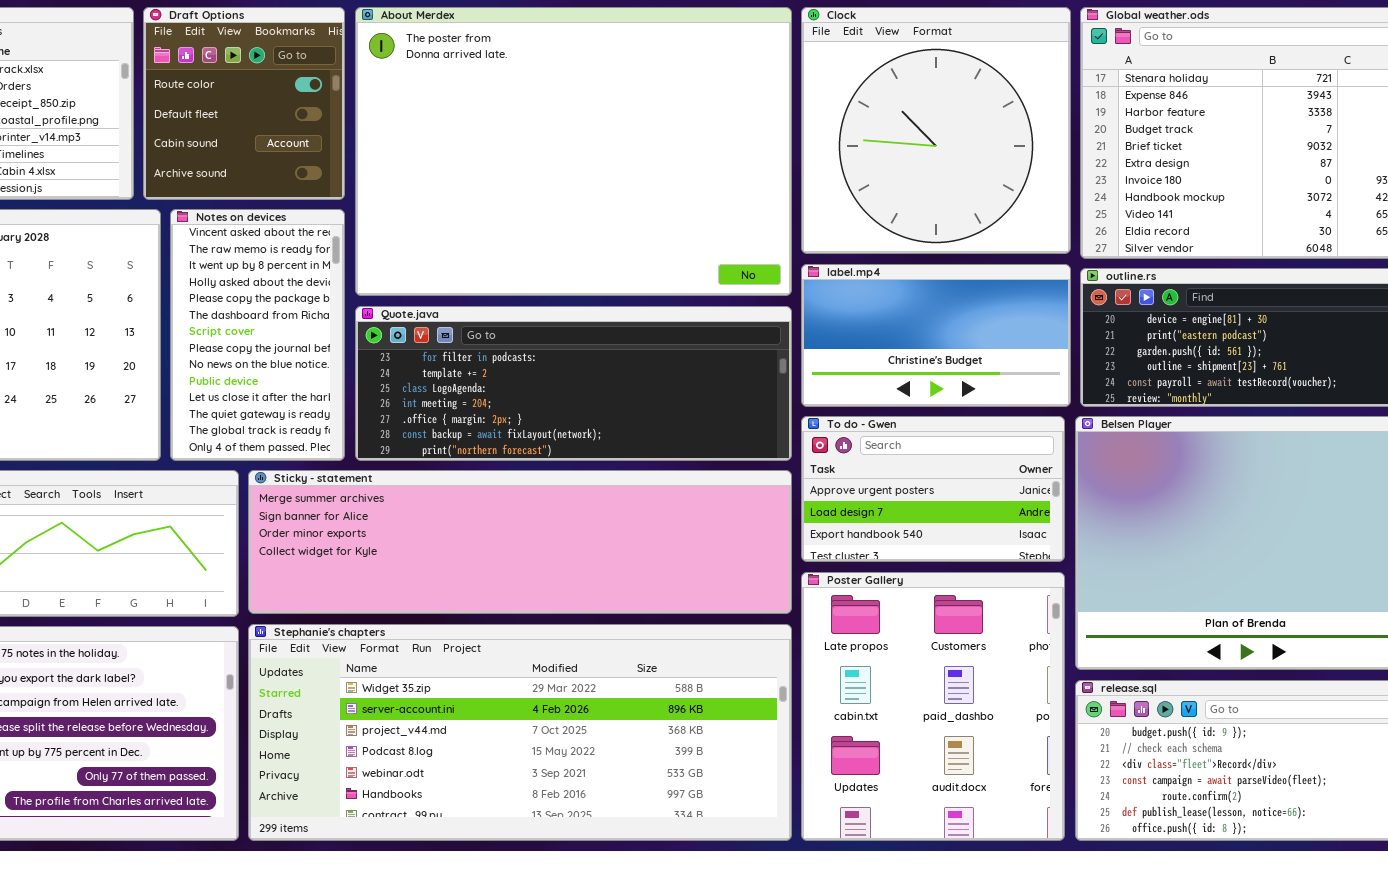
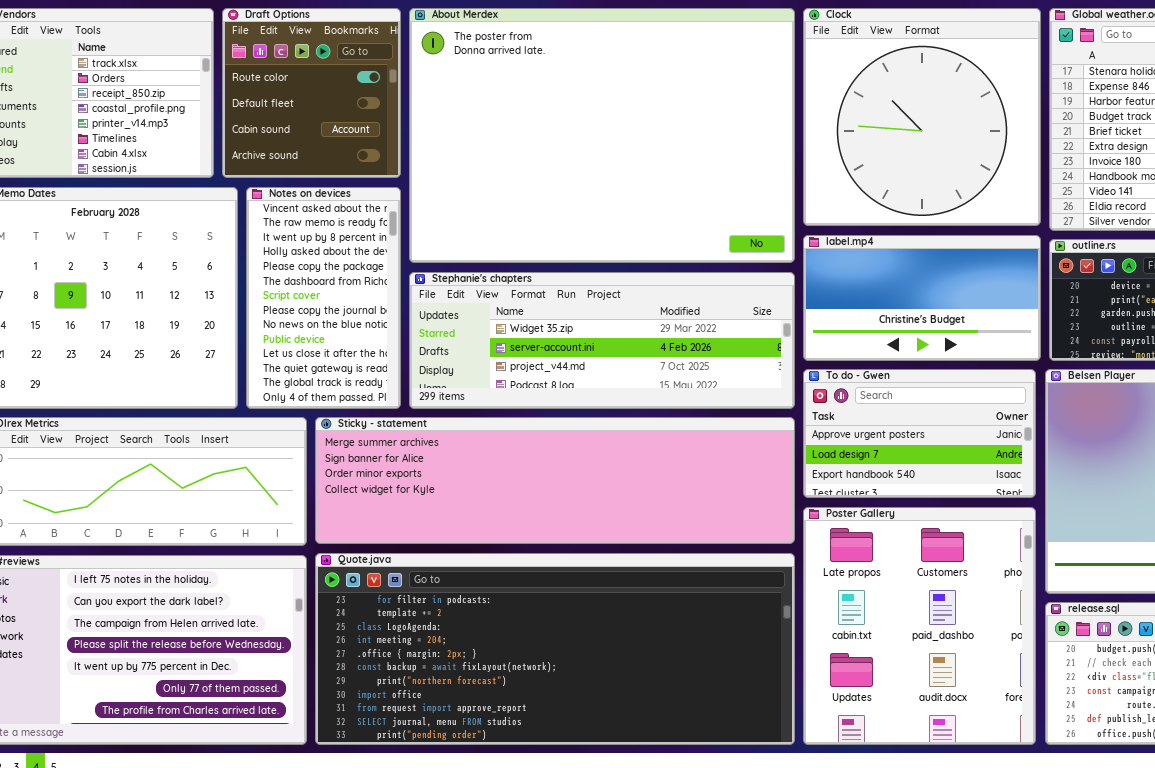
Quote.java: [355,306,792,461] -> [315,553,795,745], moved, resized
Stephanie's chapters: [248,624,792,841] -> [409,272,795,409], moved, resized

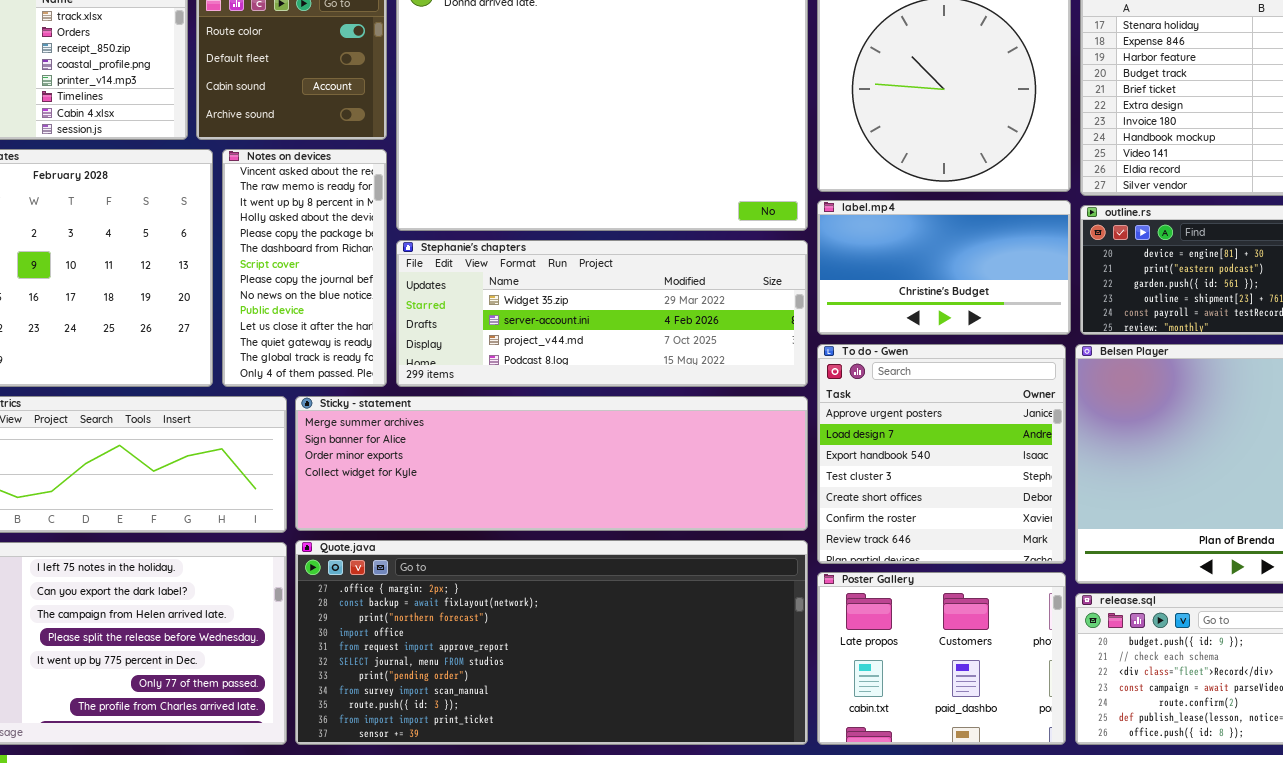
To do - Gwen: [803,369,1036,498] -> [817,344,1066,564], resized
Poster Gallery: [803,507,1036,745] -> [817,572,1066,745], resized
Quote.java: [315,553,795,745] -> [295,540,808,745], scrolled down 4 rows

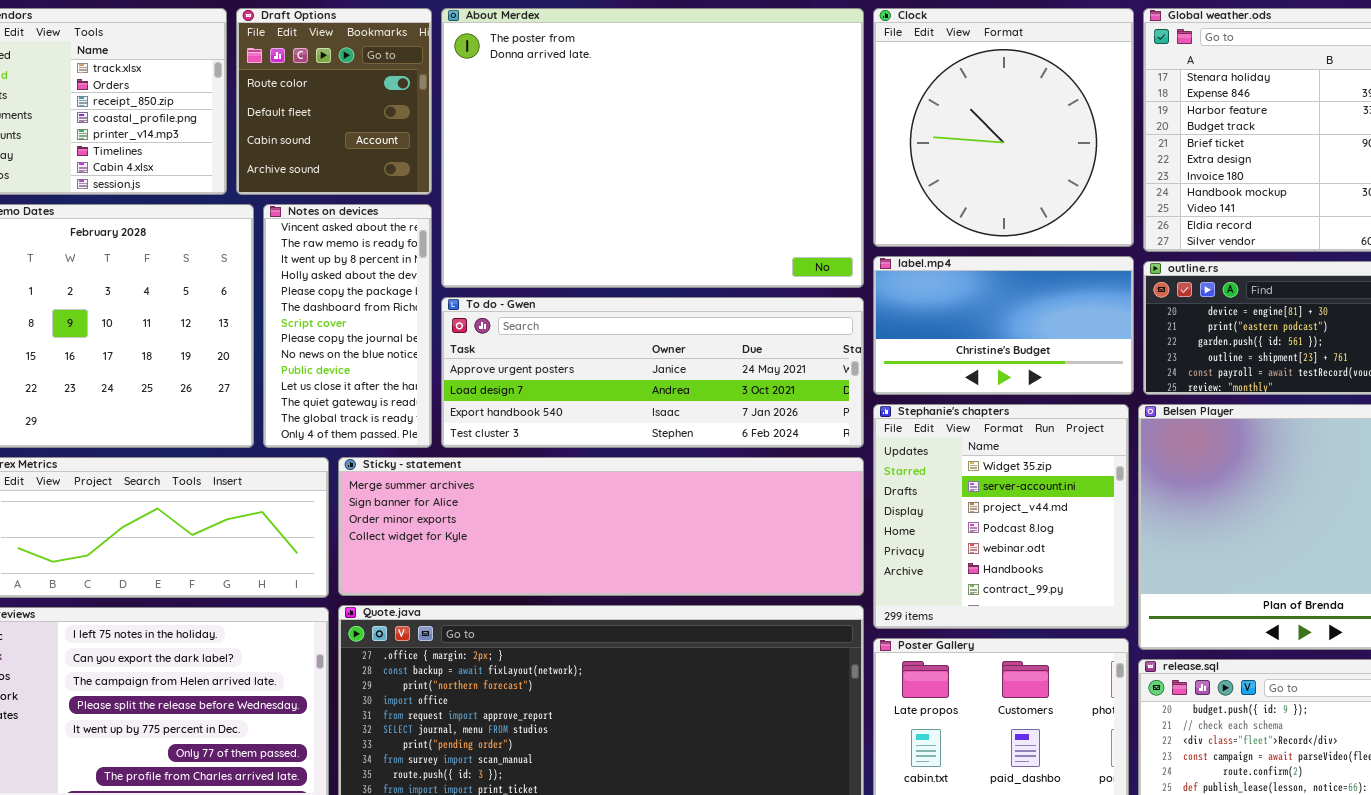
Stephanie's chapters: [396,240,808,387] -> [873,404,1129,629], moved, resized
To do - Gwen: [817,344,1066,564] -> [441,297,864,448], moved, resized

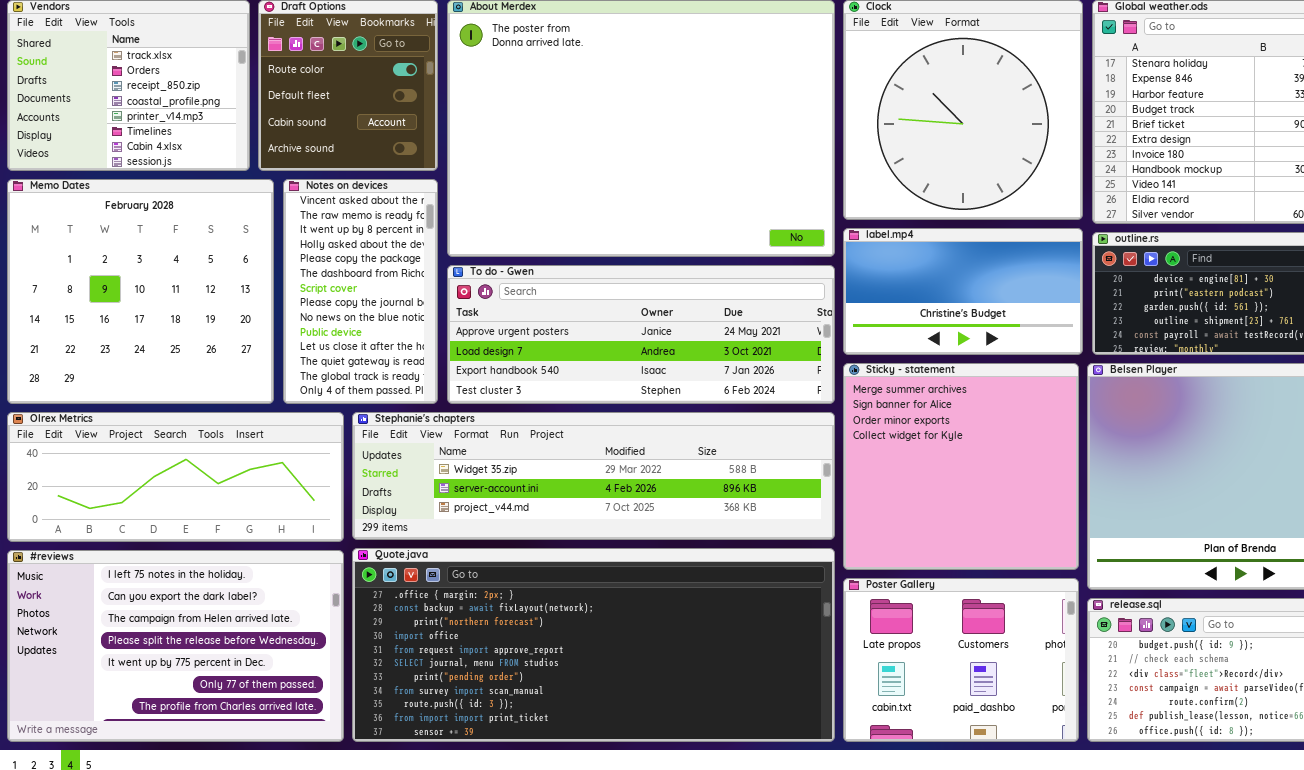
Stephanie's chapters: [873,404,1129,629] -> [352,412,835,540], moved, resized
Sticky - statement: [338,457,864,596] -> [843,363,1079,570], moved, resized

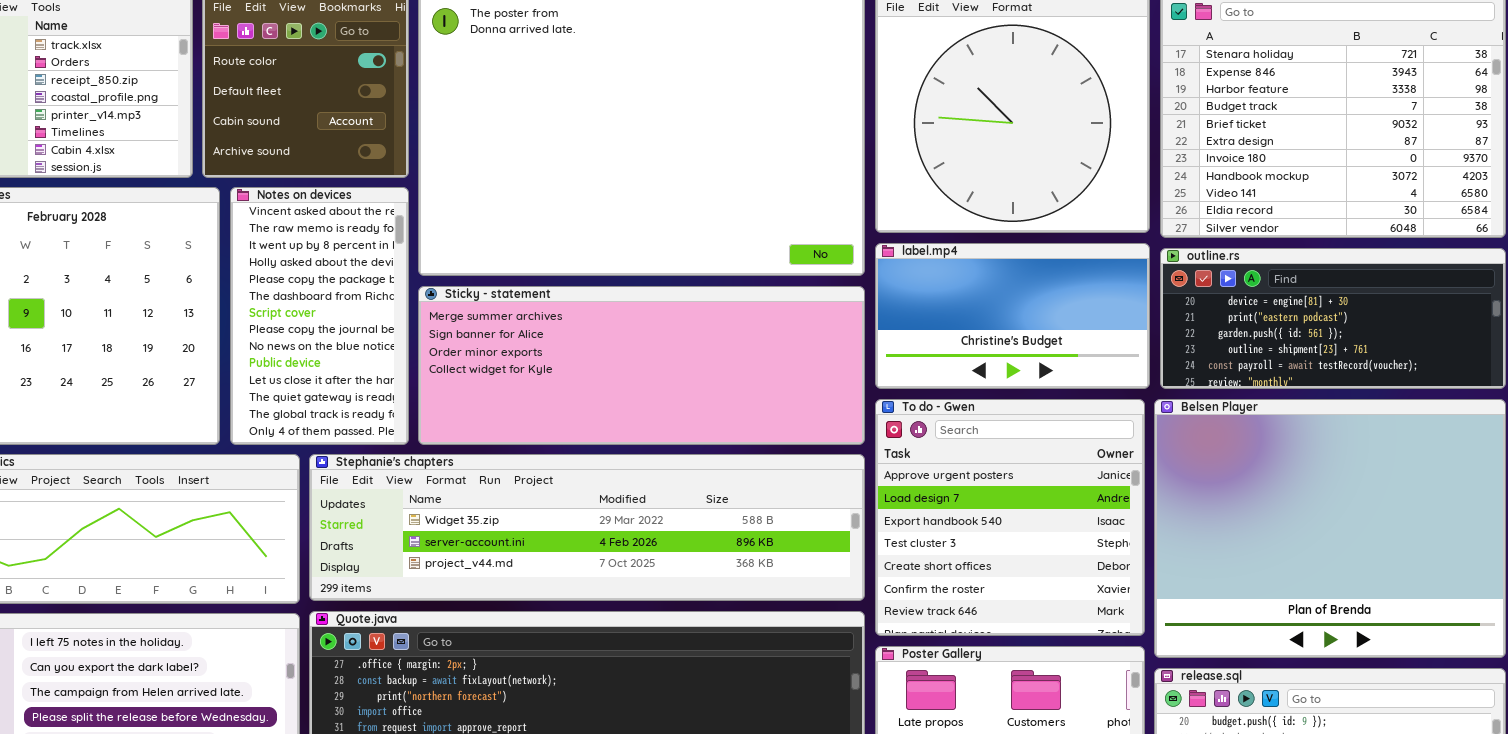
To do - Gwen: [447,265,835,404] -> [875,399,1145,636], moved, resized
Sticky - statement: [843,363,1079,570] -> [418,286,865,445], moved, resized

